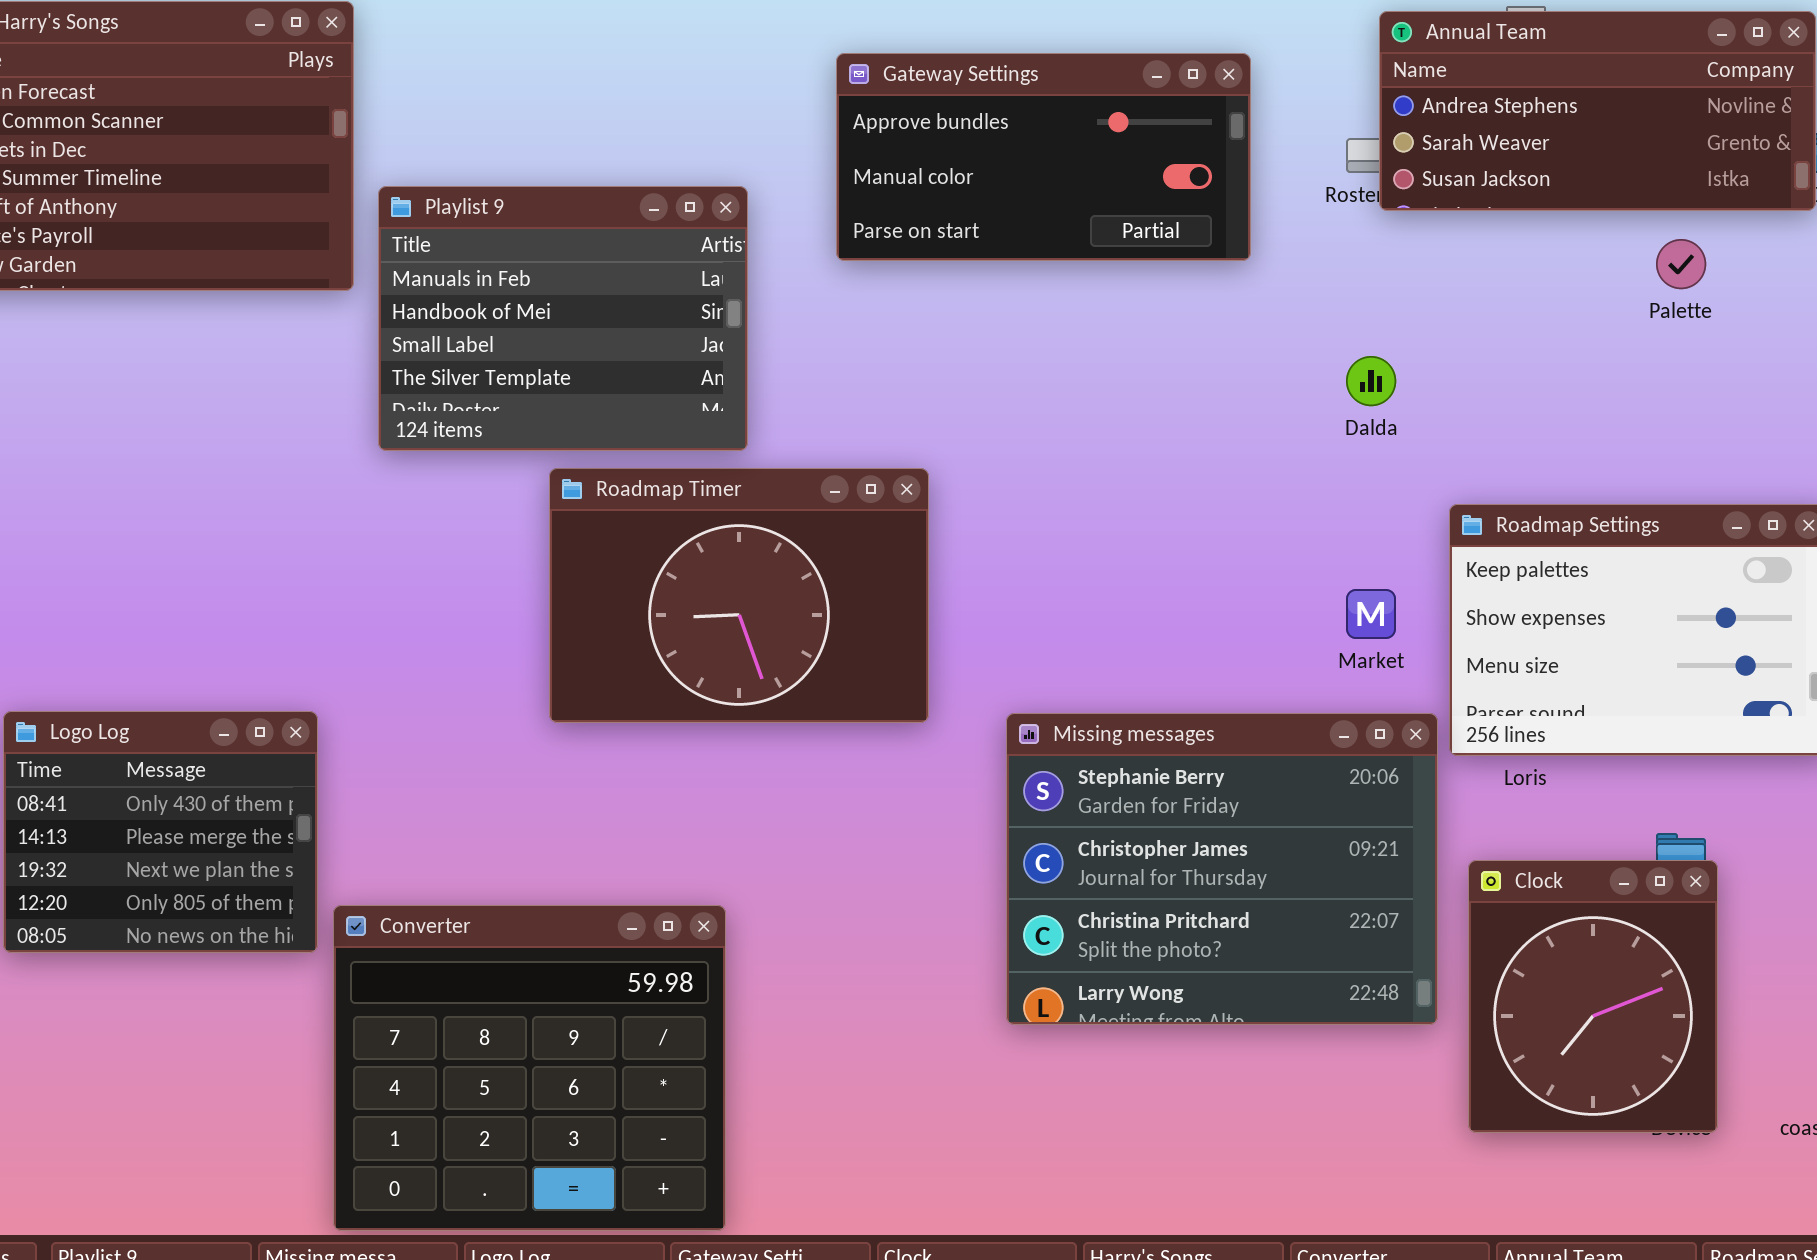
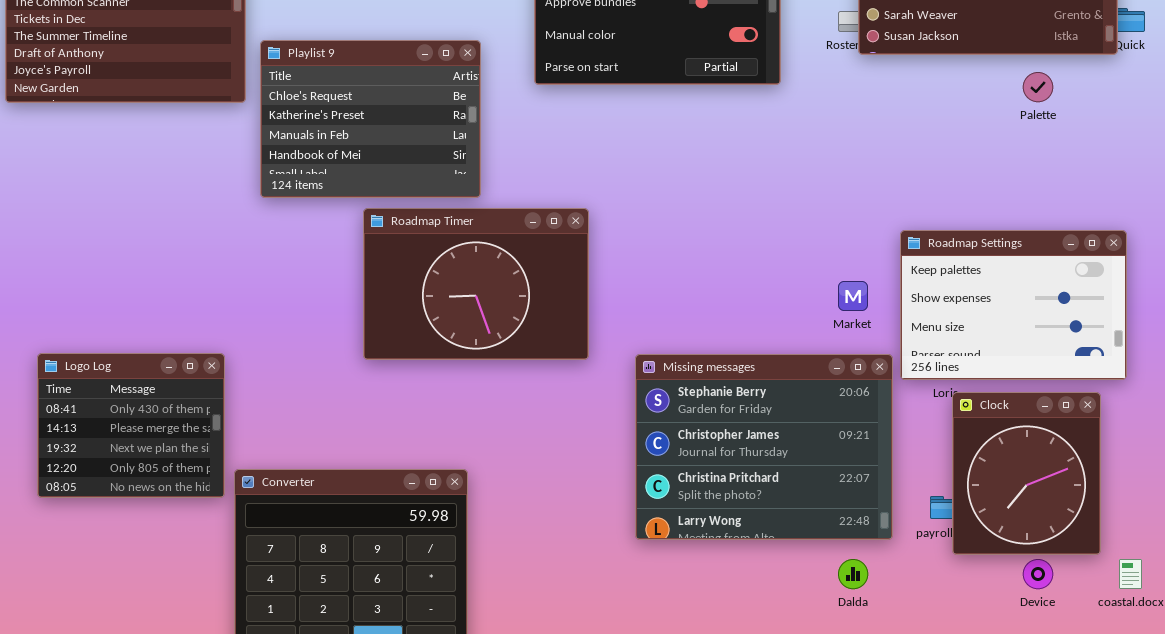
Playlist 9: [378,186,748,451] -> [260,40,481,198], scrolled up 2 rows
Dalda: [1346,356,1396,406] -> [838,559,868,589], moved
Clock: [1468,860,1718,1133] -> [952,392,1101,555], moved

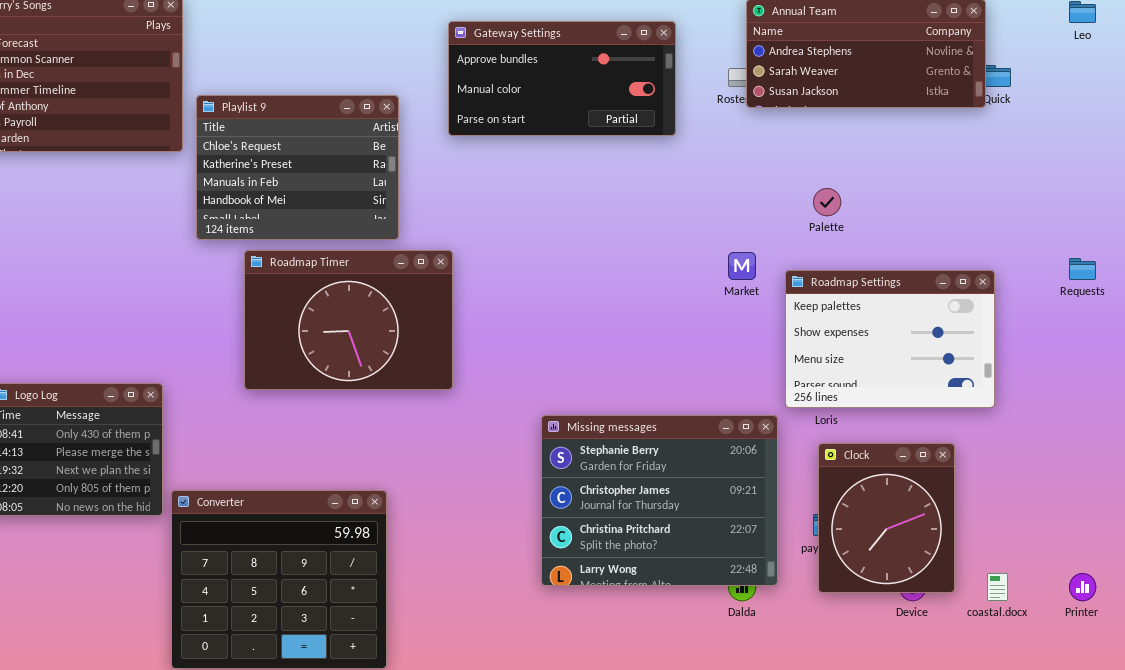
Palette: [1023,72,1053,102] -> [813,188,841,216], moved
Roadmap Timer: [363,208,589,360] -> [244,250,453,390], moved
Market: [838,281,868,311] -> [728,252,756,280], moved
Missing messages: [635,354,893,540] -> [541,415,778,586], moved
Clock: [952,392,1101,555] -> [818,443,955,593], moved

